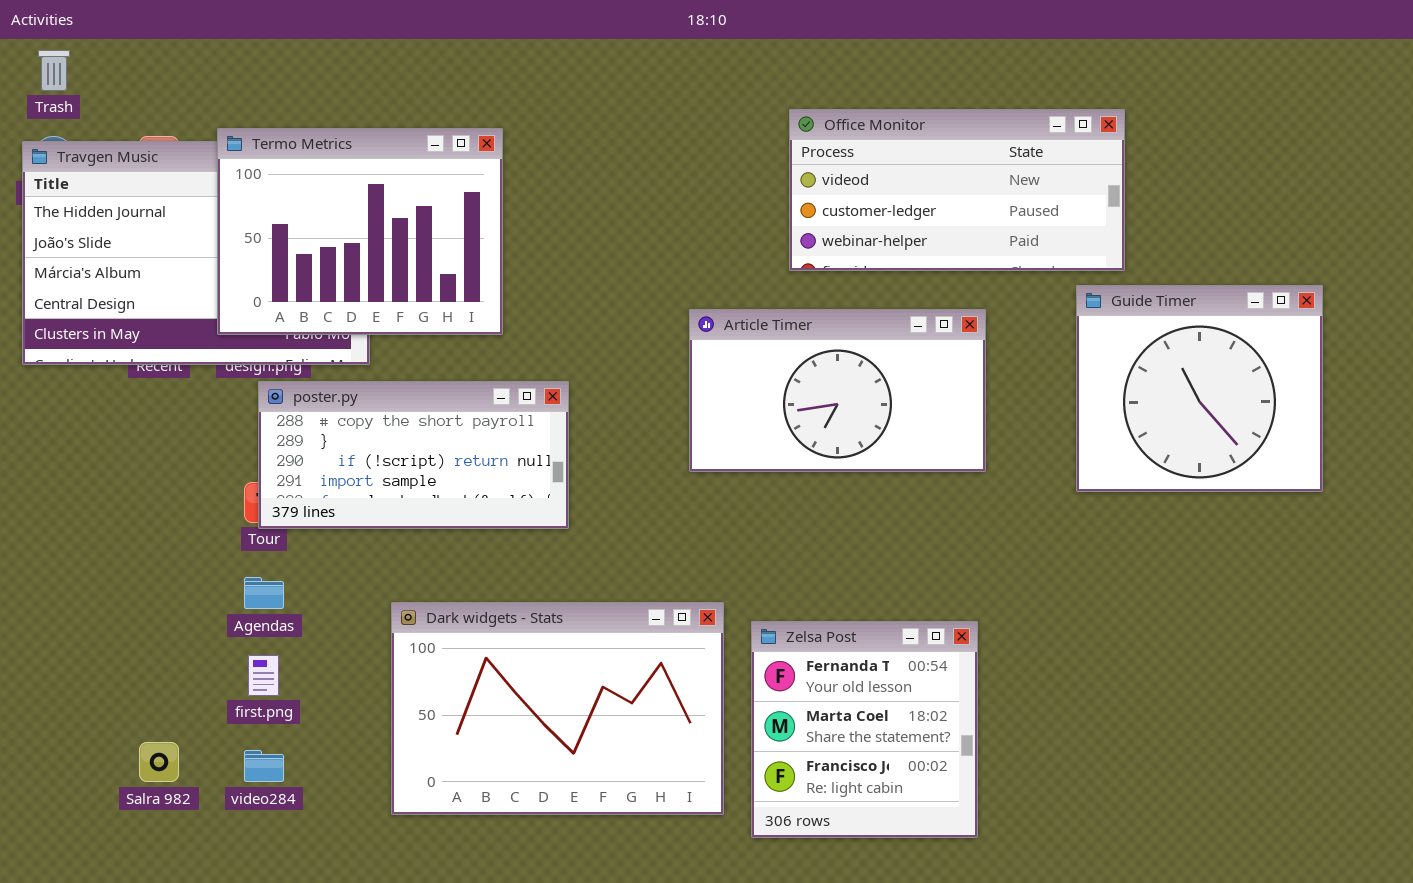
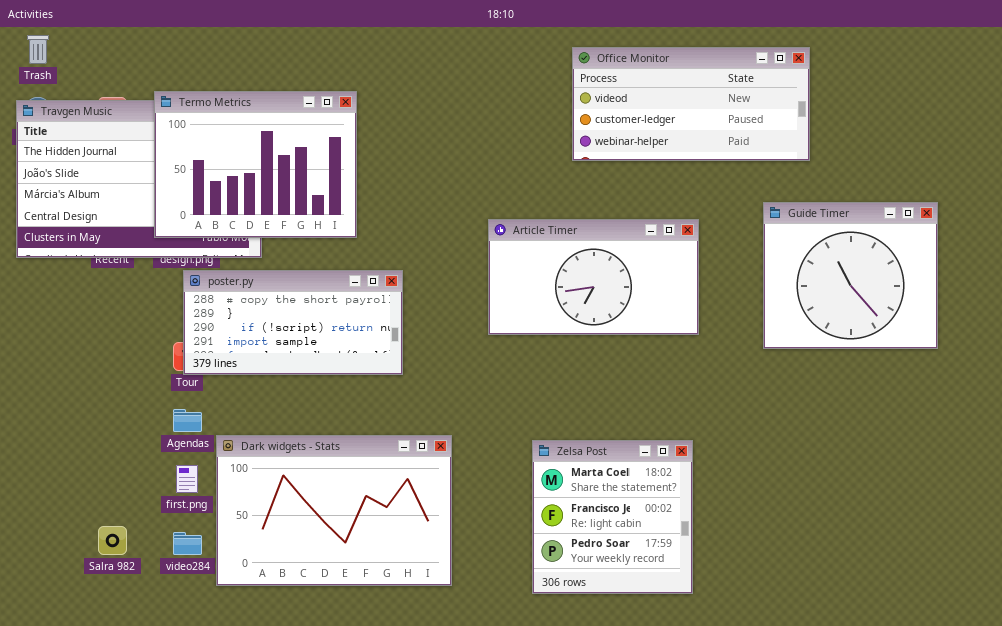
Office Monitor: [789,109,1125,271] -> [572,47,810,161], moved
Dark widgets - Stats: [391,602,724,815] -> [216,435,452,586], moved
Zelsa Post: [751,621,978,838] -> [532,440,693,594], scrolled down 1 row

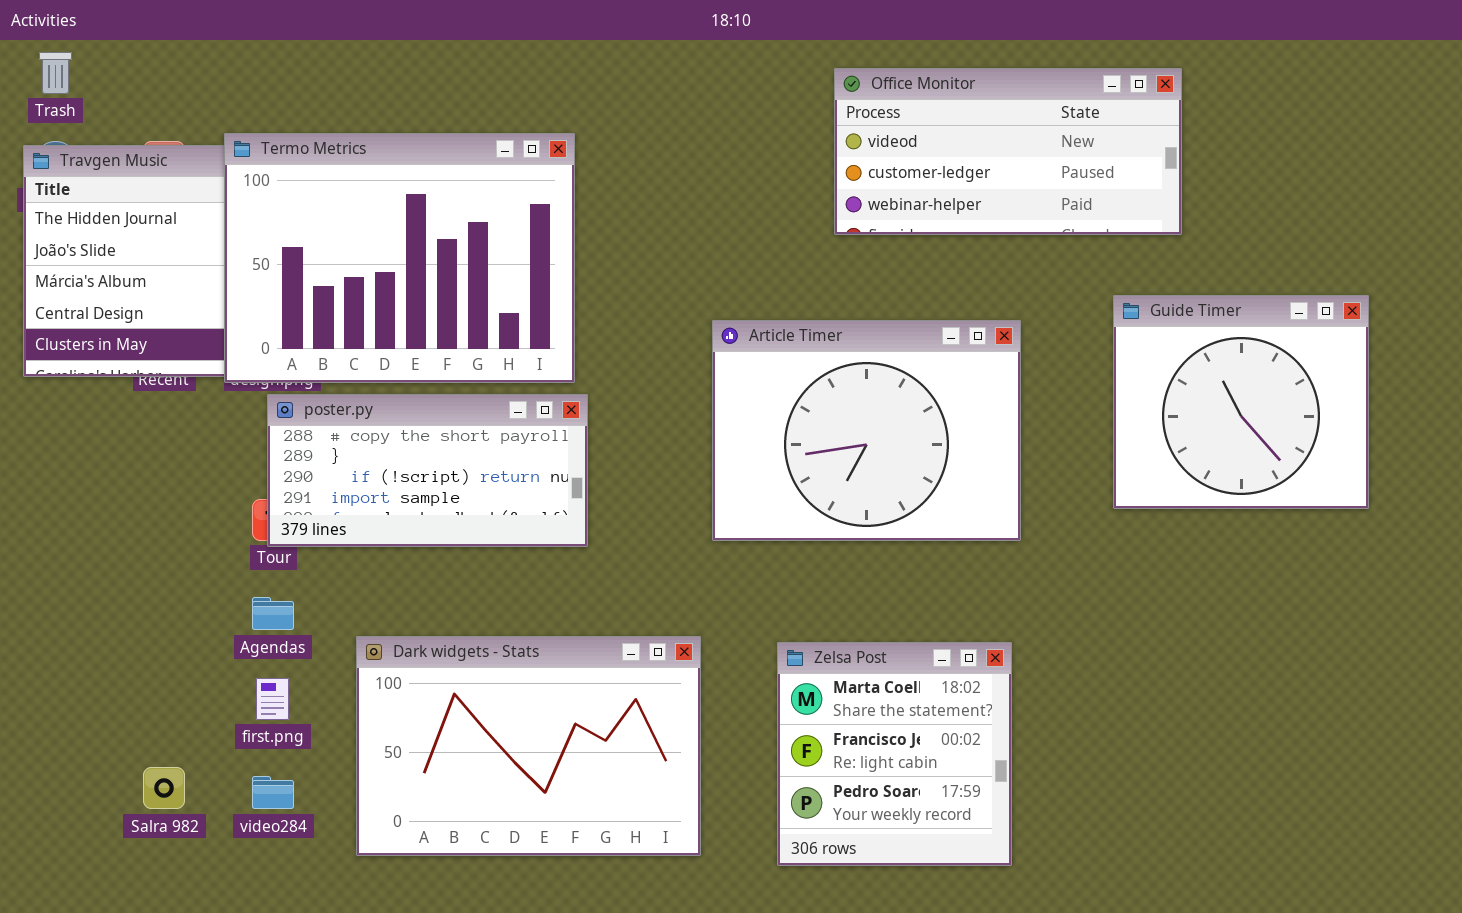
Termo Metrics: [154,91,357,238] -> [224,133,575,383], resized
Article Timer: [488,219,699,335] -> [712,320,1021,541], resized
Dark widgets - Stats: [216,435,452,586] -> [356,636,701,856], moved

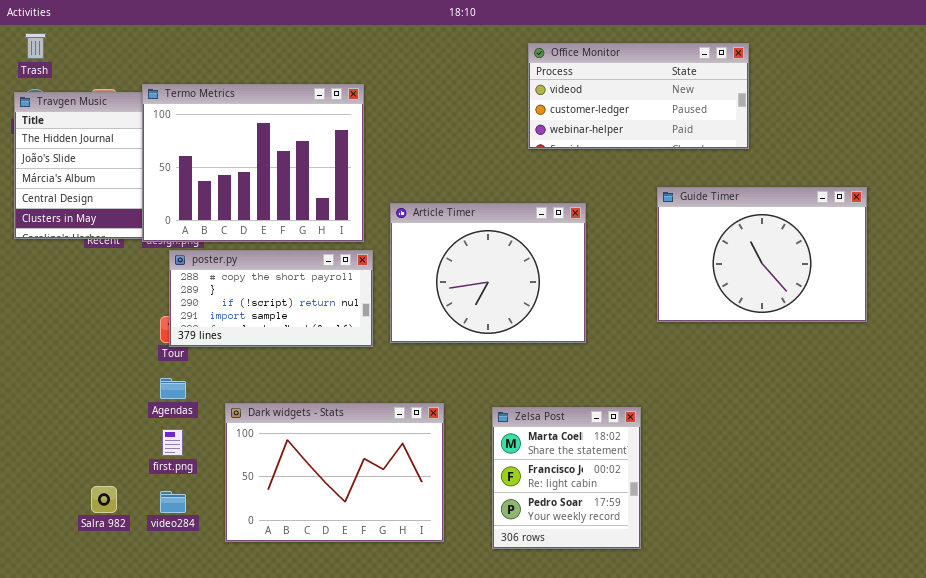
Guide Timer: [1113,295,1369,509] -> [657,187,867,322], resized
Article Timer: [712,320,1021,541] -> [390,203,586,343], moved

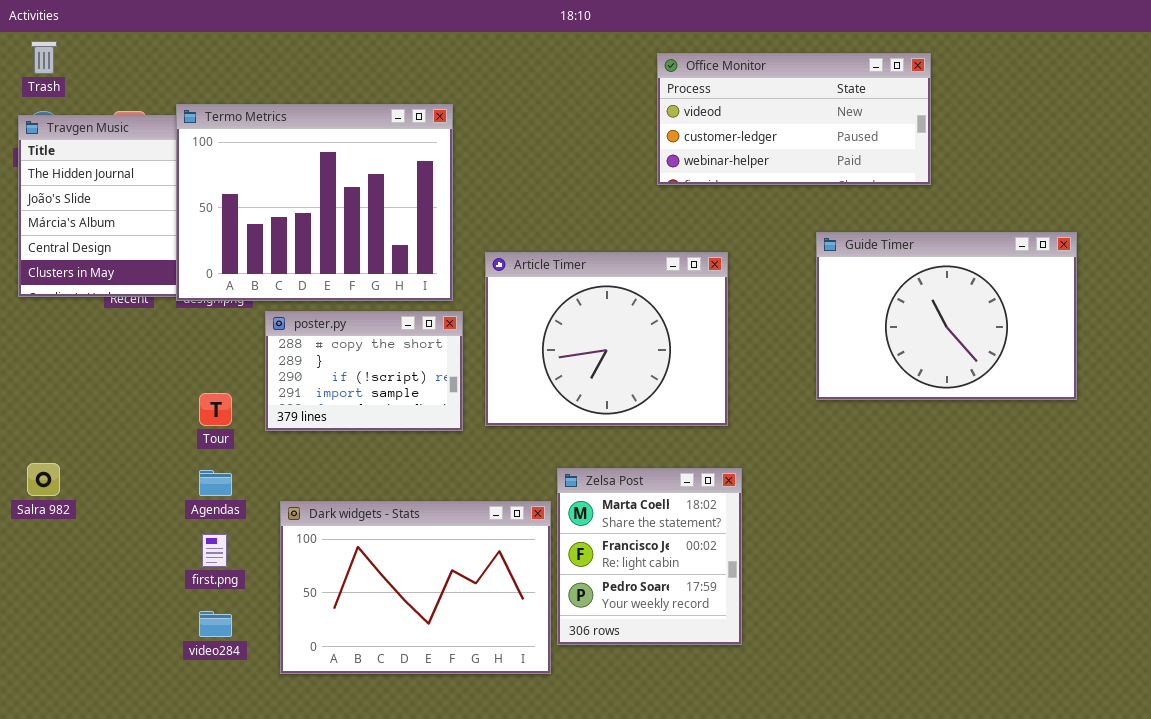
poster.py: [169,250,373,347] -> [265,311,463,431], resized
Zelsa Post: [492,407,641,549] -> [557,468,742,645], moved
Salra 982: [91,486,117,513] -> [27,463,60,496], moved

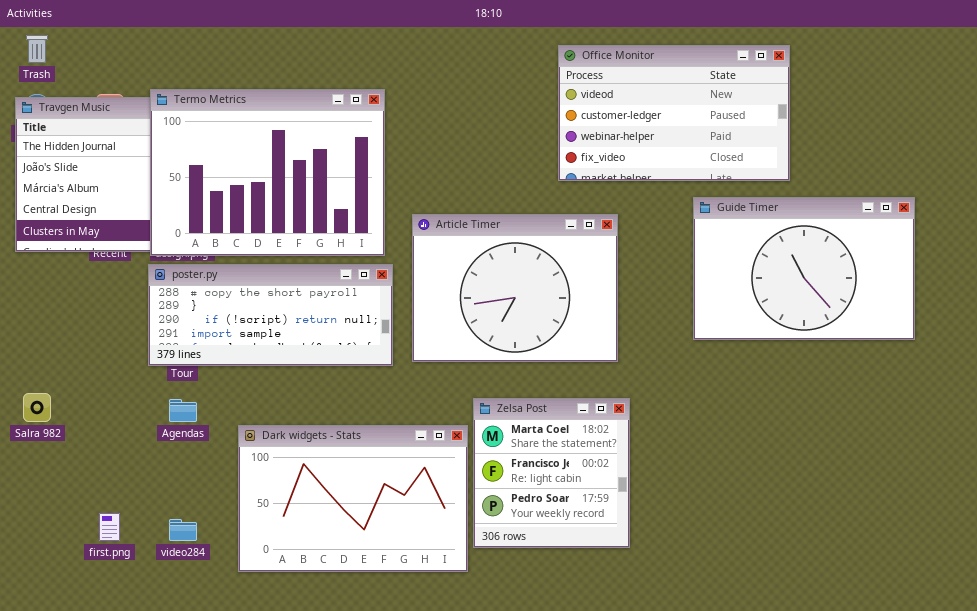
Office Monitor: [657,53,931,185] -> [558,45,790,181], resized
poster.py: [265,311,463,431] -> [148,264,393,366], resized
first.png: [202,534,227,567] -> [99,513,120,541], moved

